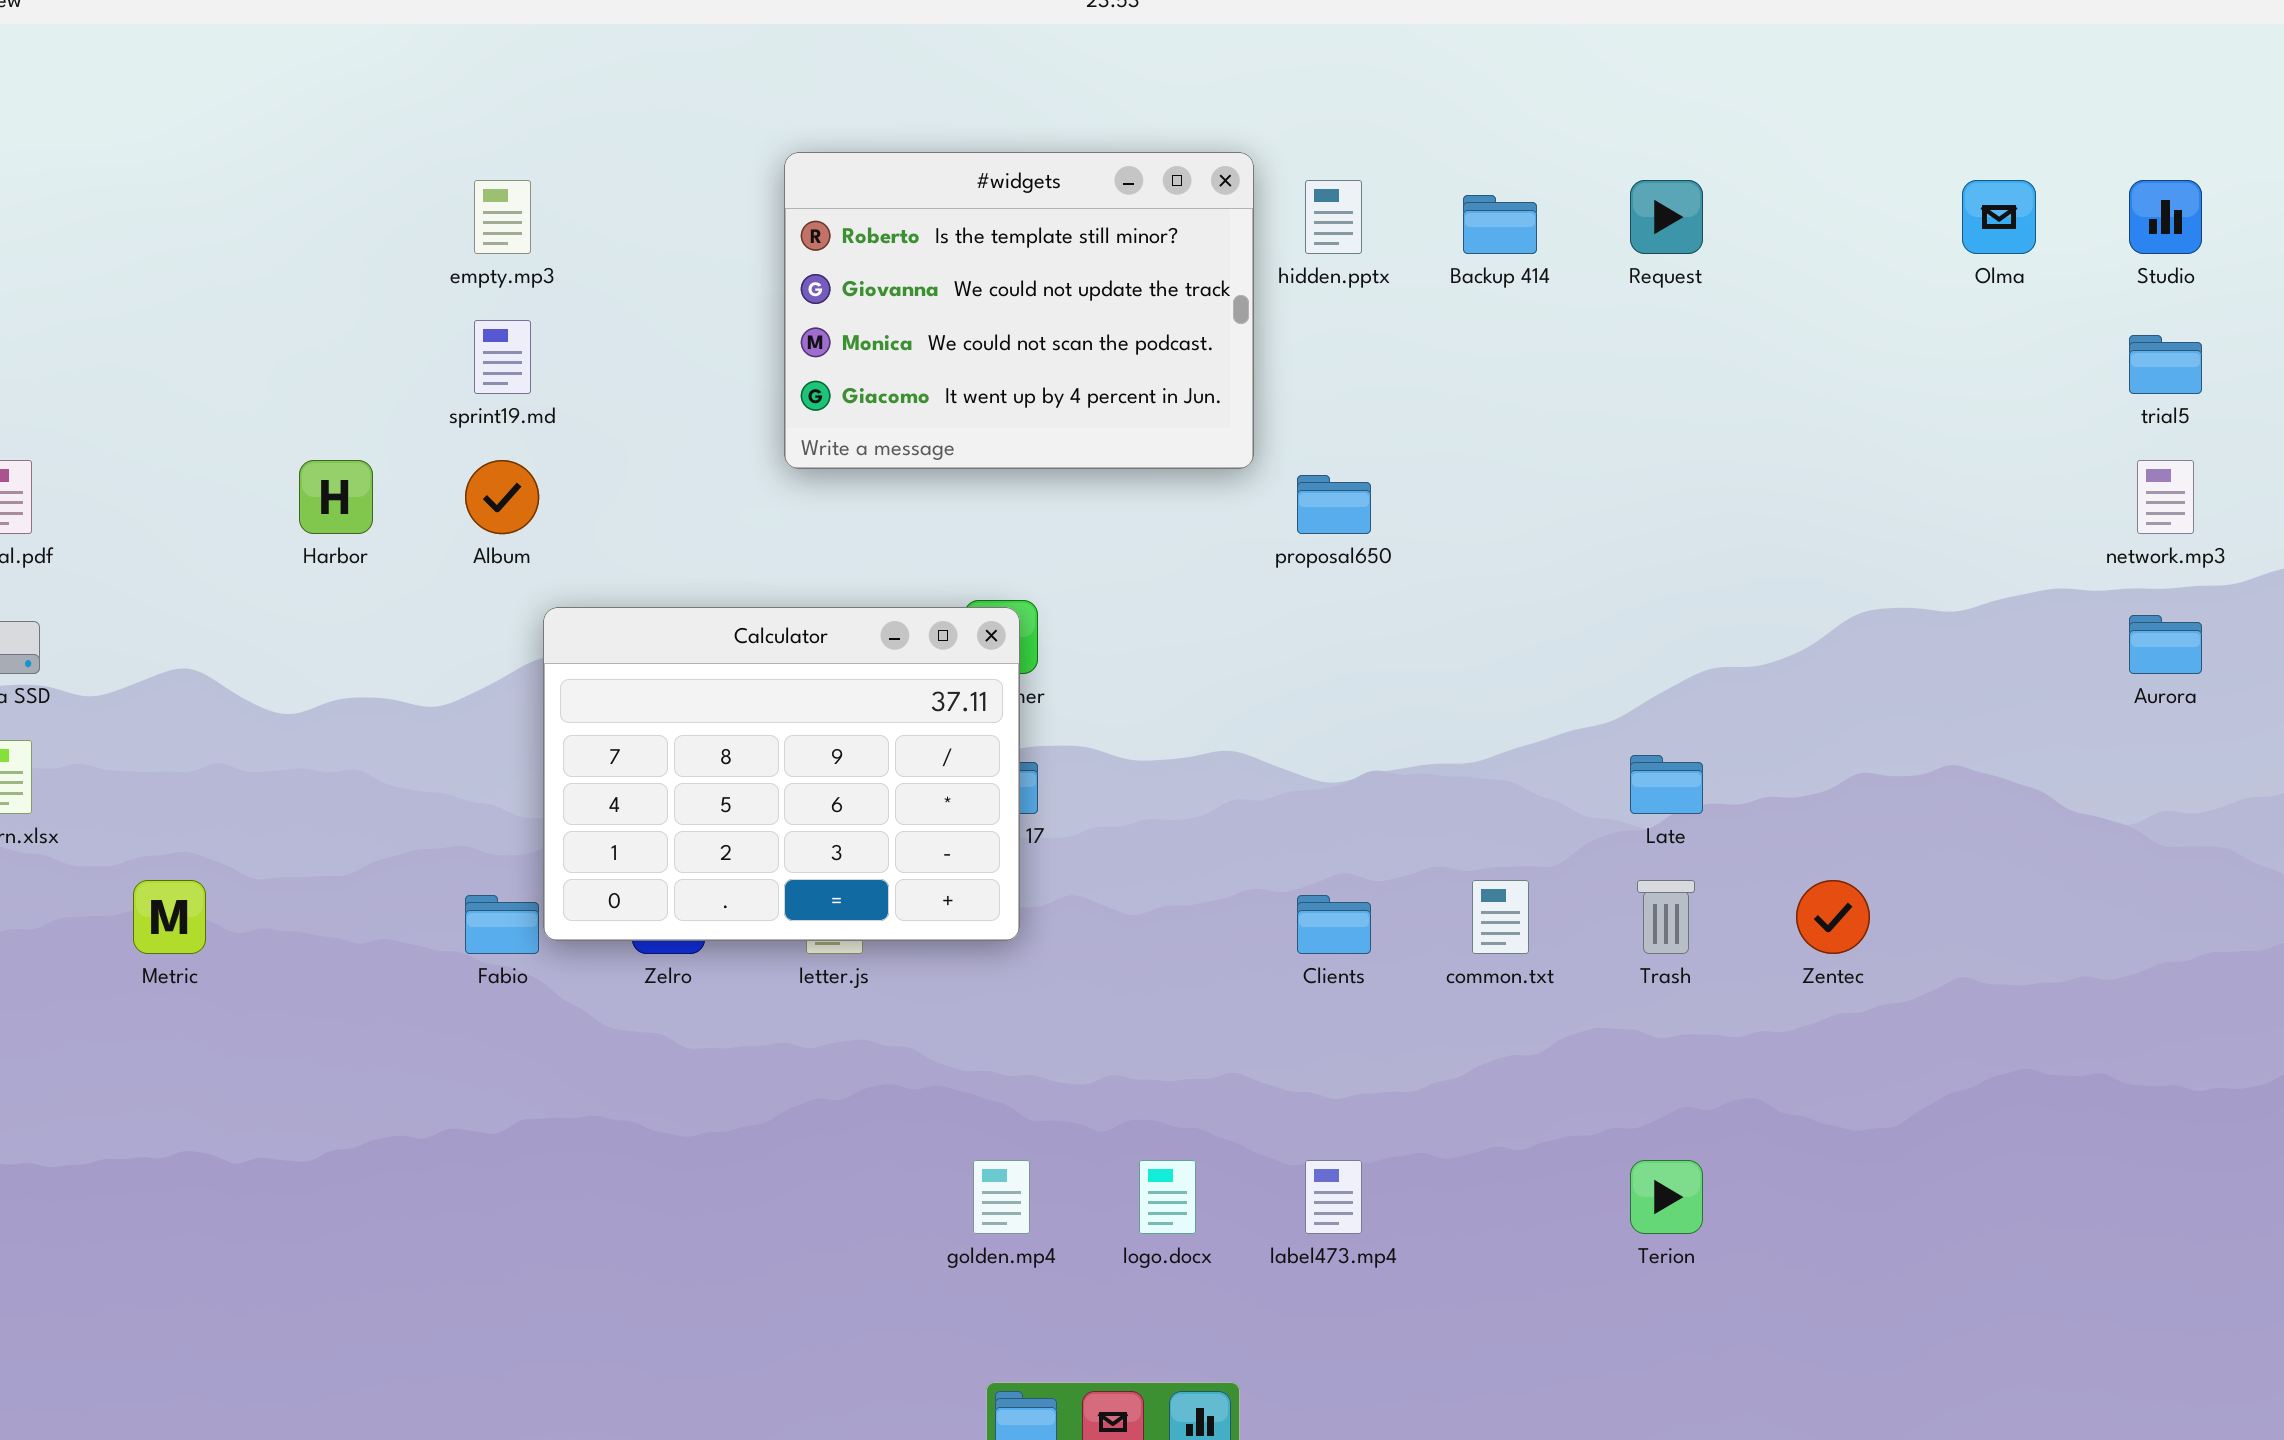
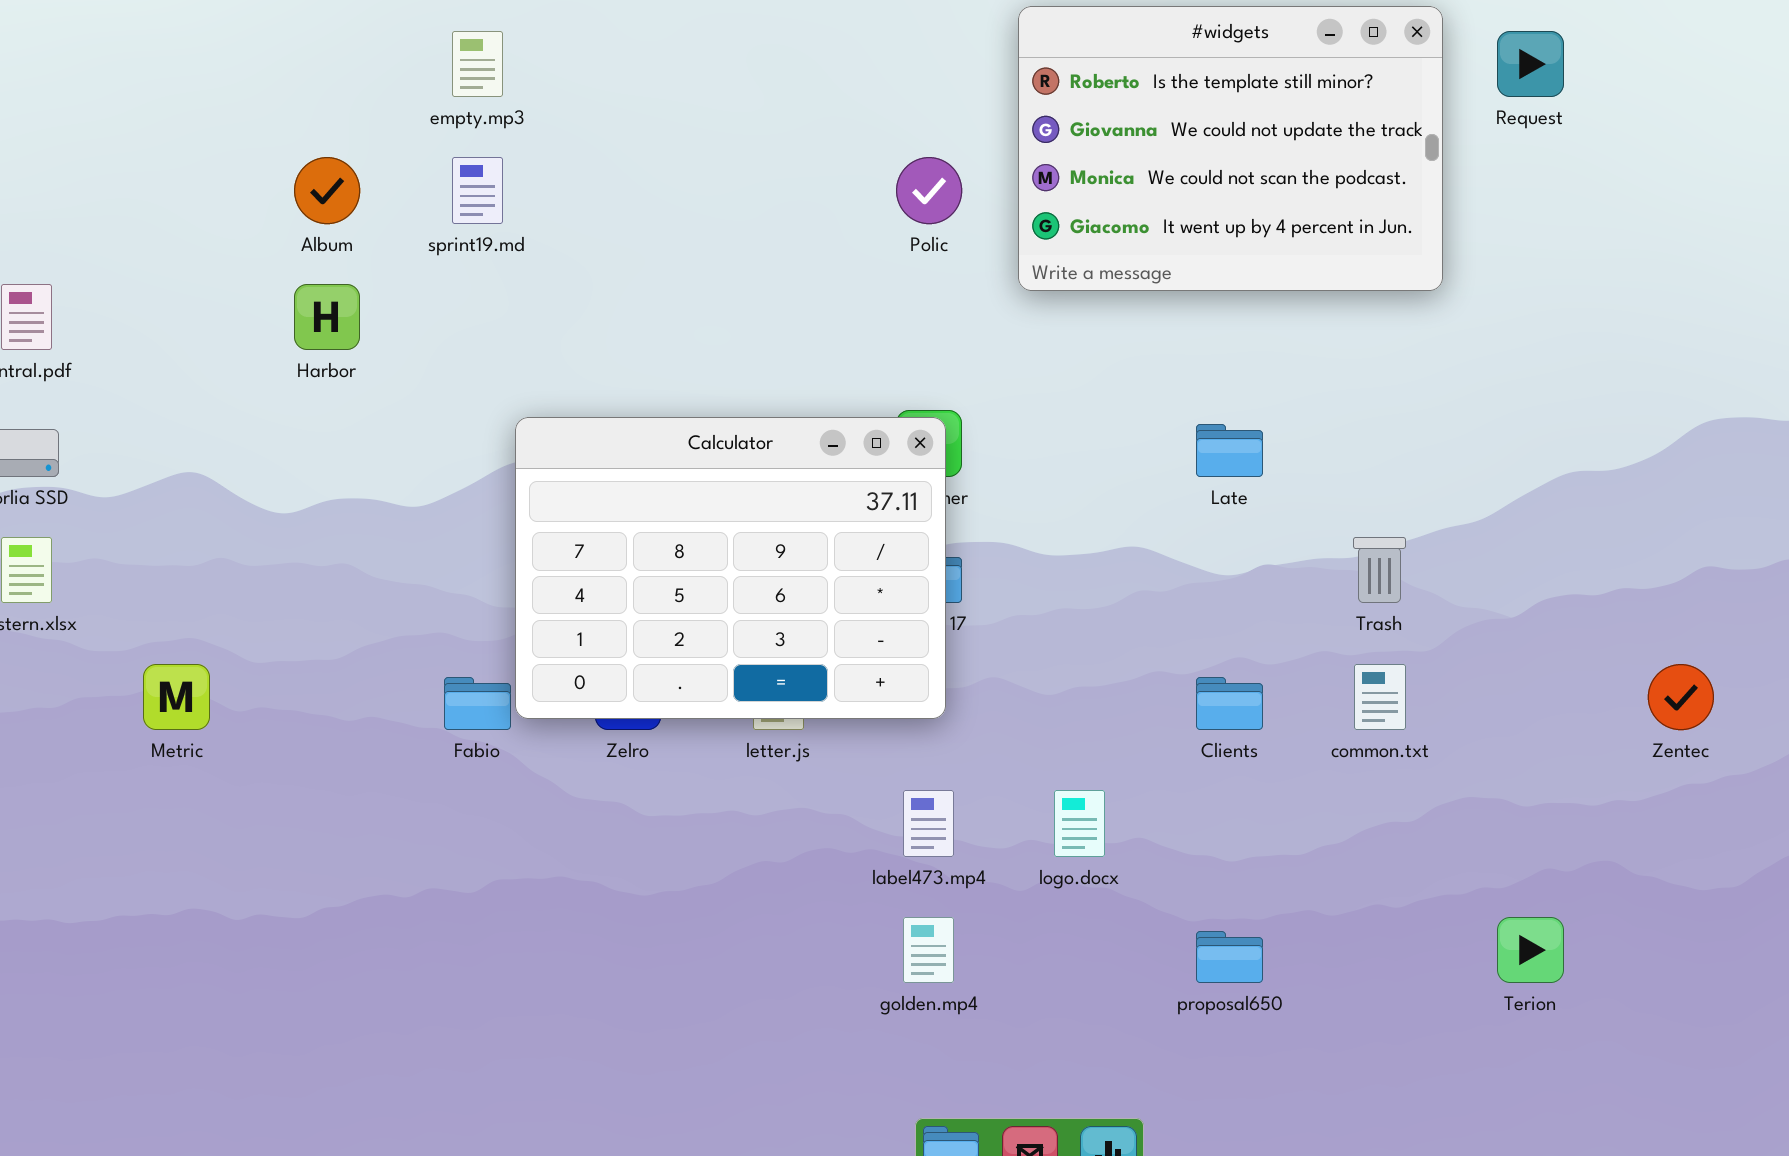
#widgets: [784,152,1254,469] -> [1018,6,1443,291], moved
Album: [465,460,539,534] -> [294,157,360,224], moved
proposal650: [1297,475,1371,534] -> [1196,931,1263,983], moved
Late: [1630,755,1703,814] -> [1196,424,1263,477], moved
Trash: [1637,880,1695,954] -> [1353,537,1406,603], moved
logo.docx: [1139,1160,1196,1234] -> [1054,790,1105,857], moved
label473.mp4: [1305,1160,1362,1234] -> [903,790,954,857], moved

